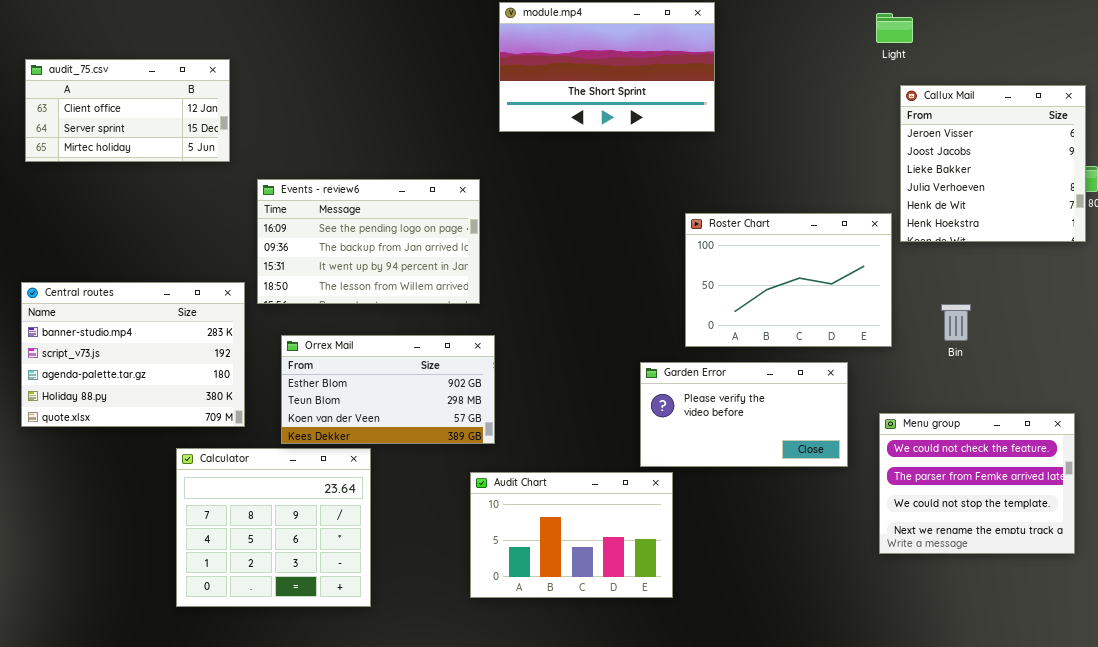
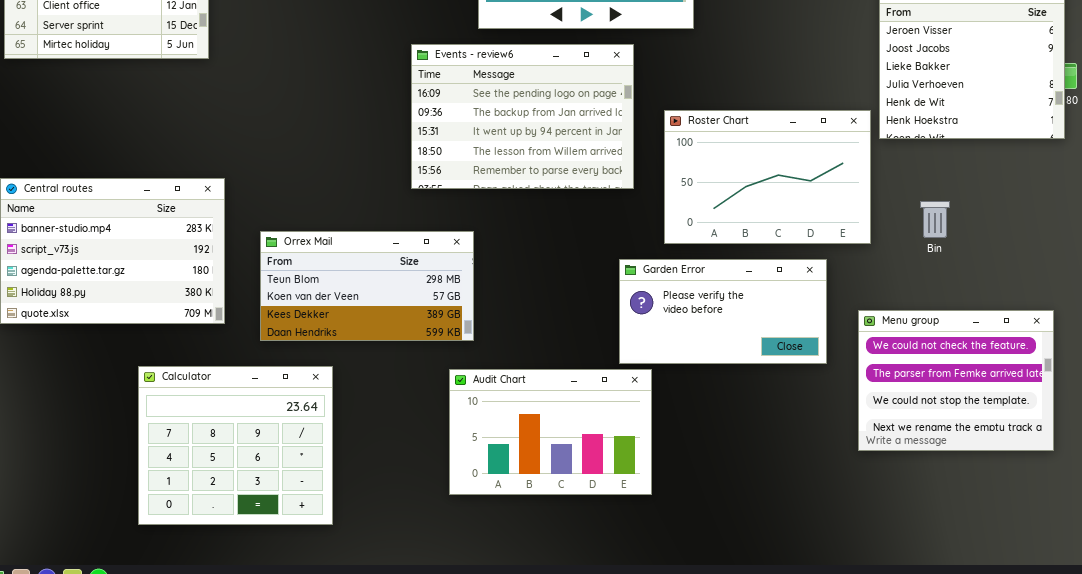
Events - review6: [257,179,480,304] -> [411,44,634,189], moved, resized
Orrex Mail: [281,335,495,444] -> [260,231,474,341], scrolled down 1 row
Calculator: [176,448,371,607] -> [138,366,333,525], moved

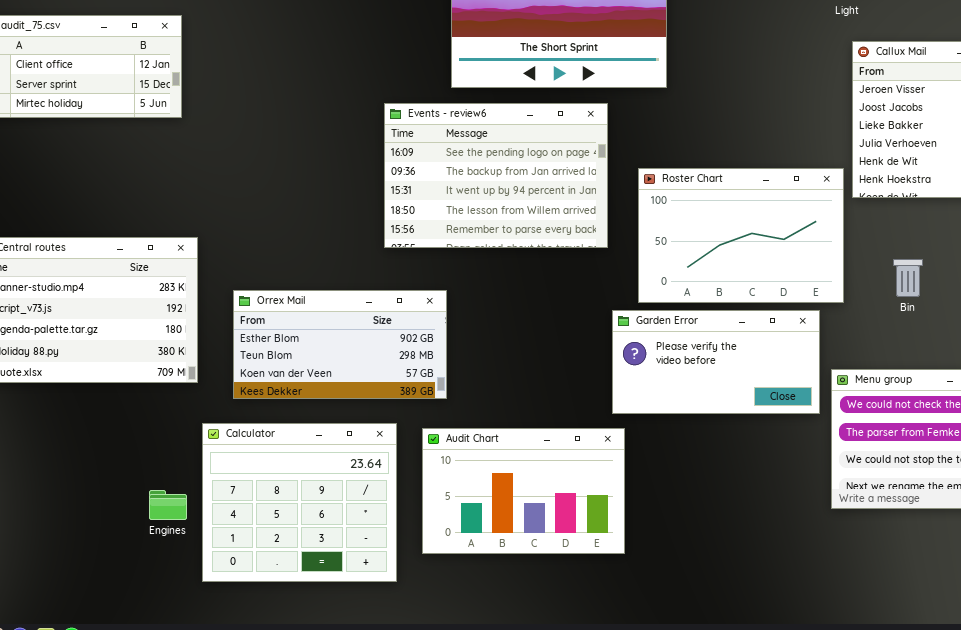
Orrex Mail: [260,231,474,341] -> [233,290,447,399], scrolled up 1 row
Garden Error: [619,259,827,364] -> [612,310,820,414], moved
Calculator: [138,366,333,525] -> [202,423,397,582], moved

